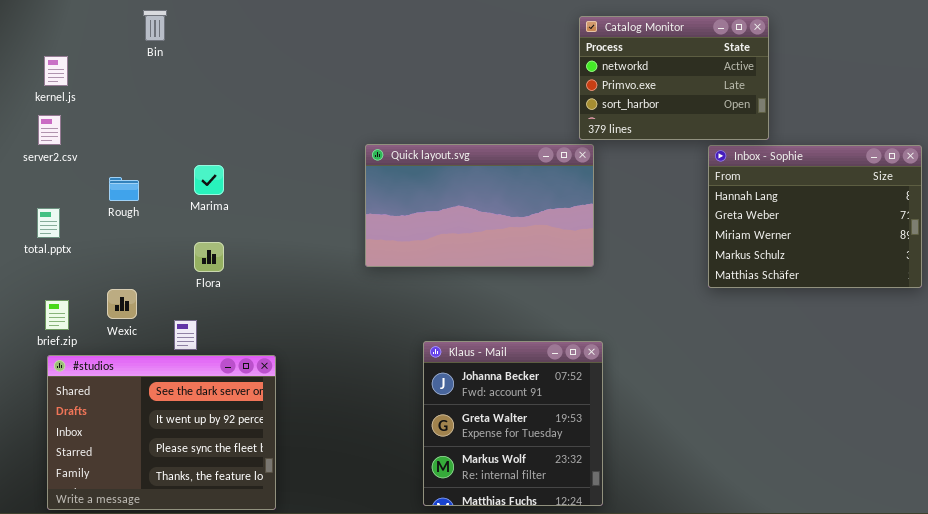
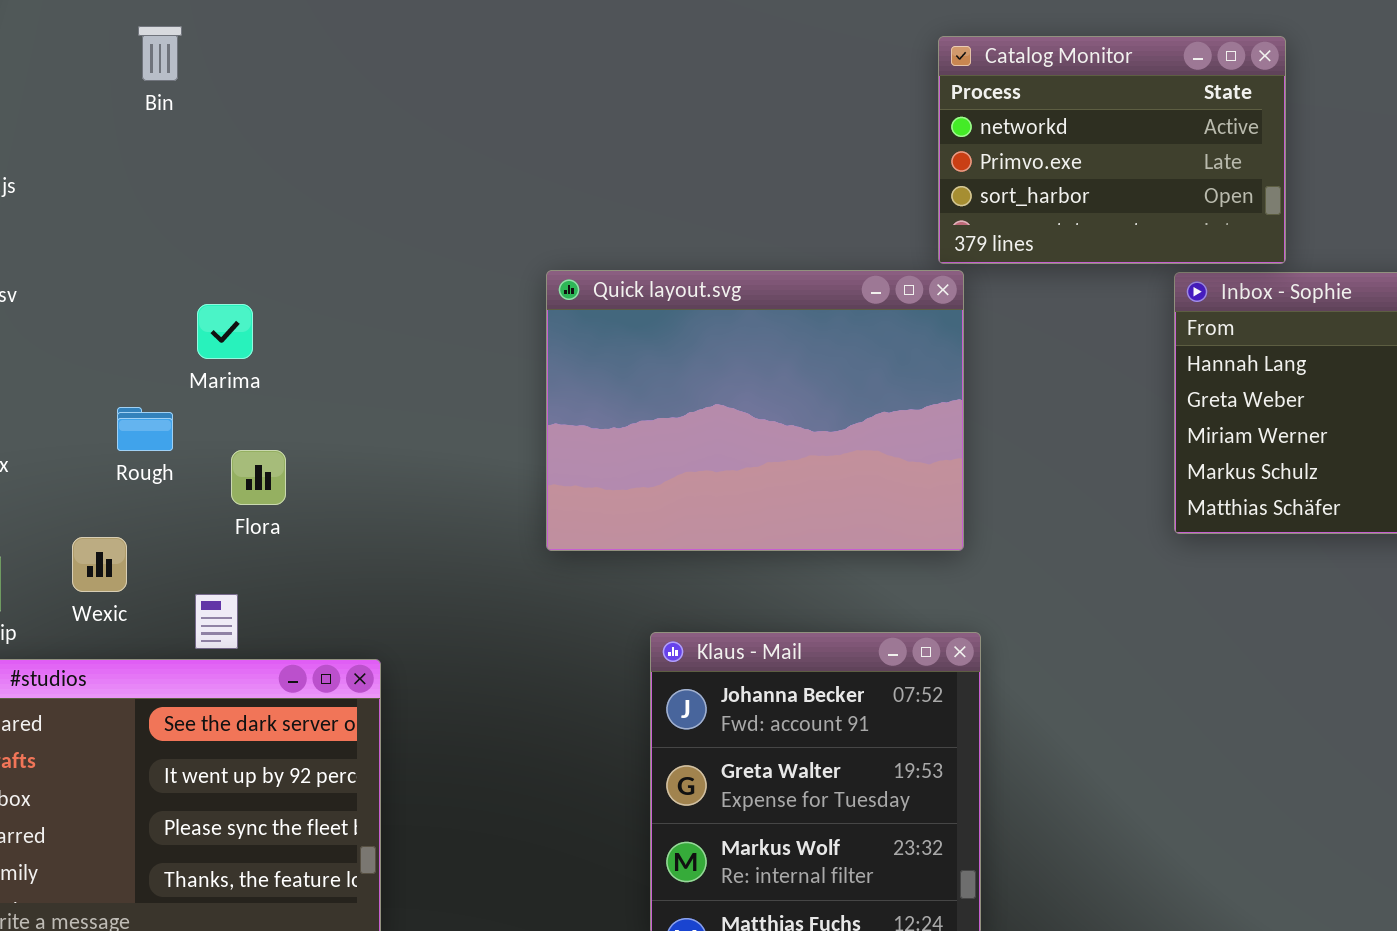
Quick layout.svg: [365,144,594,267] -> [546,270,964,551], resized
Marima: [194,165,224,195] -> [197,304,253,359], moved
Rough: [109,177,139,201] -> [117,407,173,451], moved

